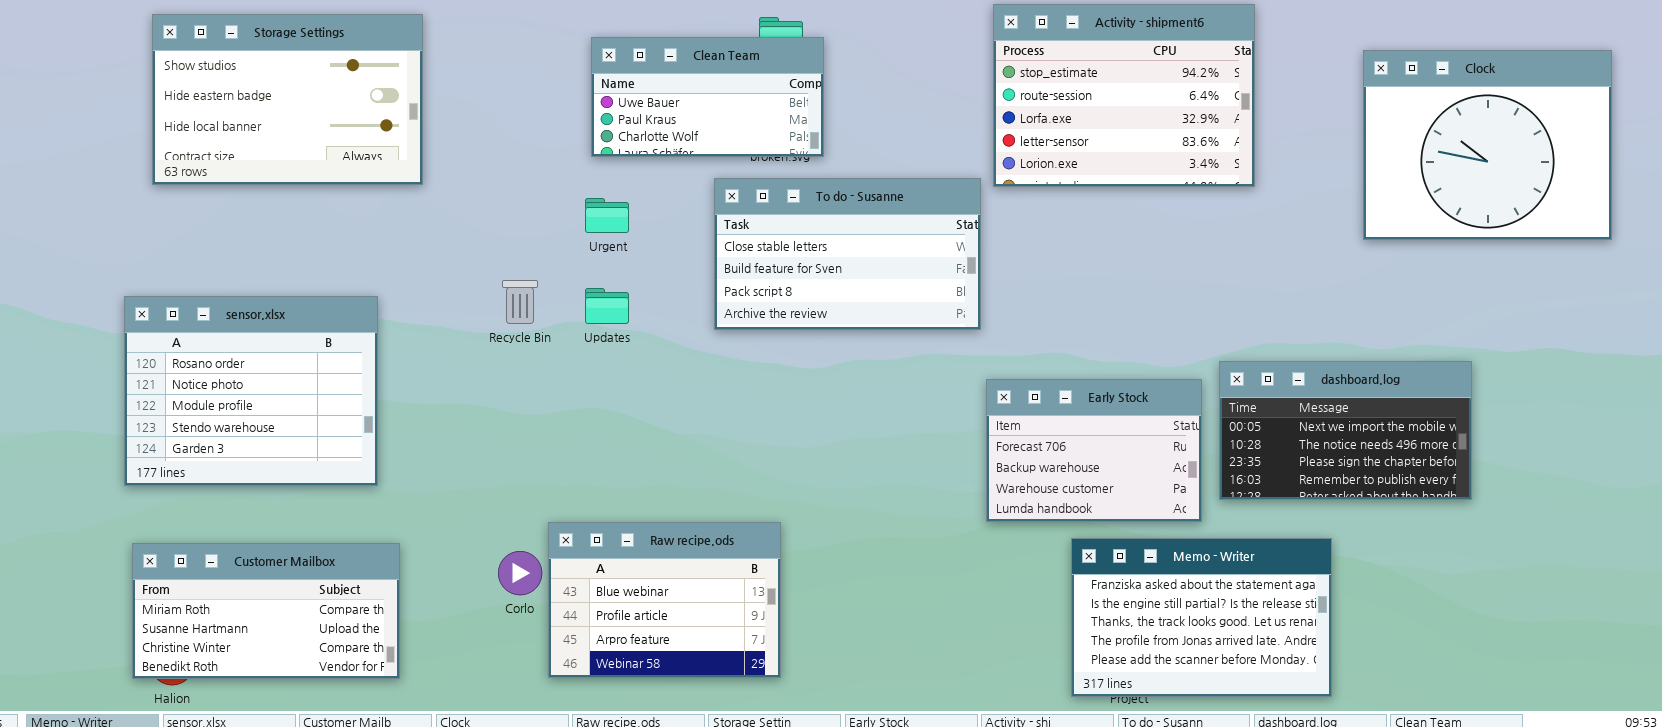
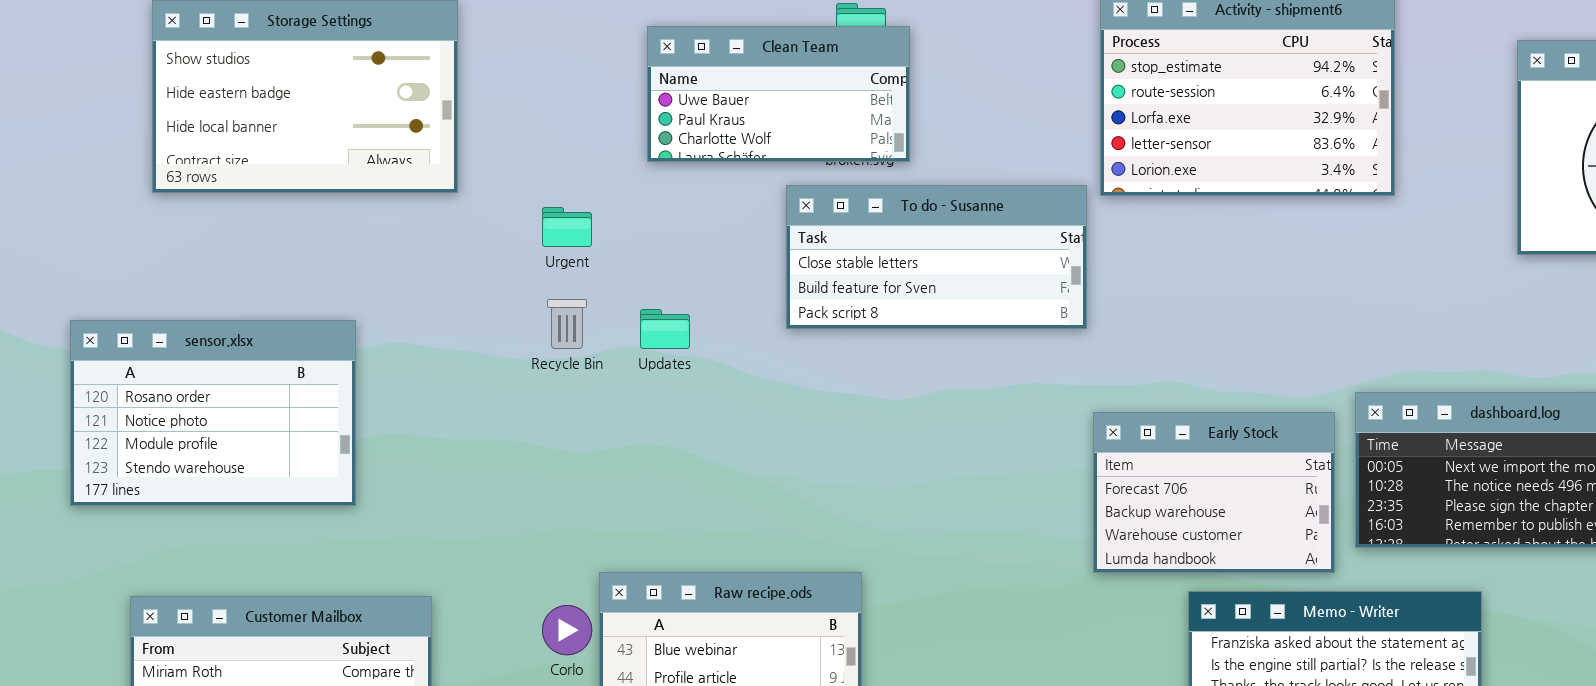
To do - Susanne: [714,178,981,330] -> [786,185,1087,329], resized
Urgent: [585,198,629,233] -> [542,207,592,247], moved
sensor.xlsx: [124,296,378,486] -> [70,320,356,506], moved, resized

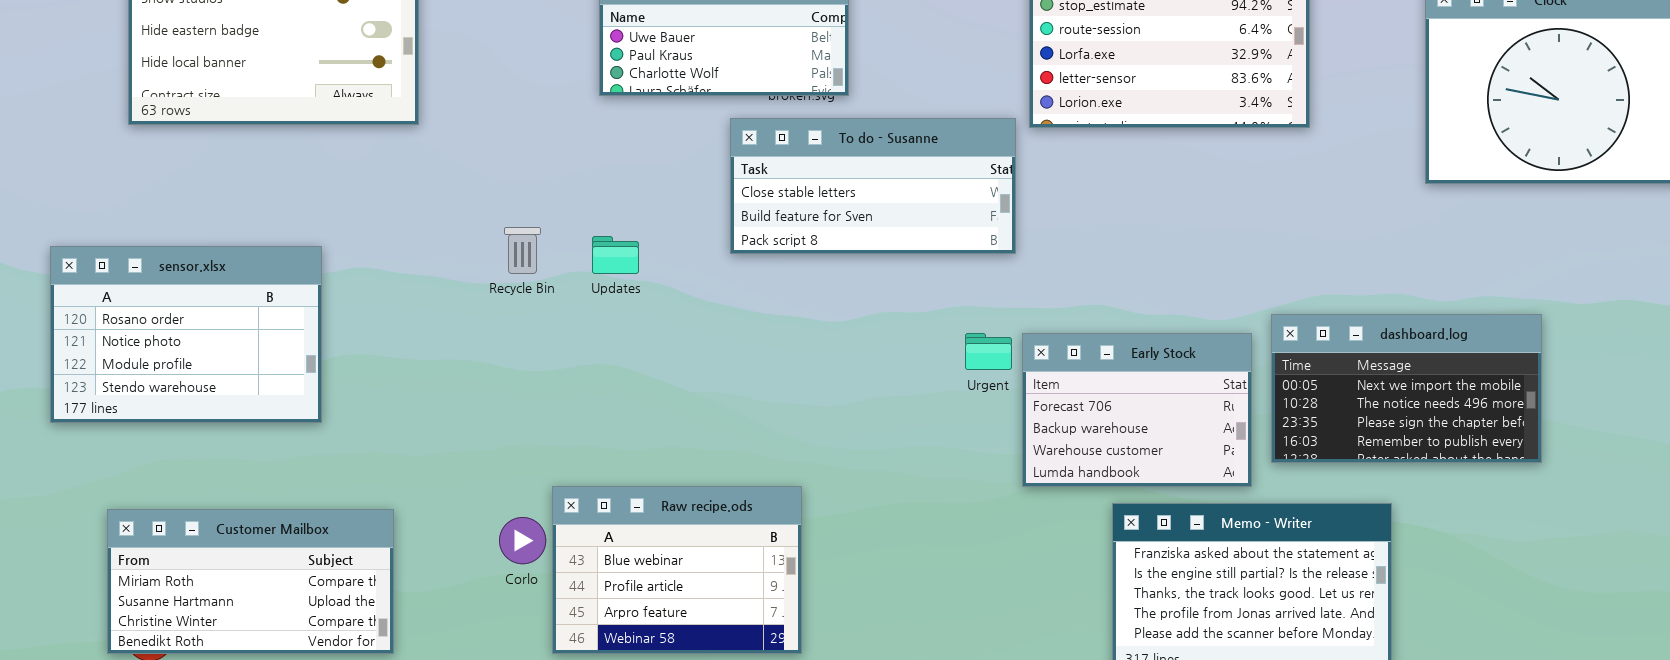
Urgent: [542,207,592,247] -> [965,333,1012,370], moved

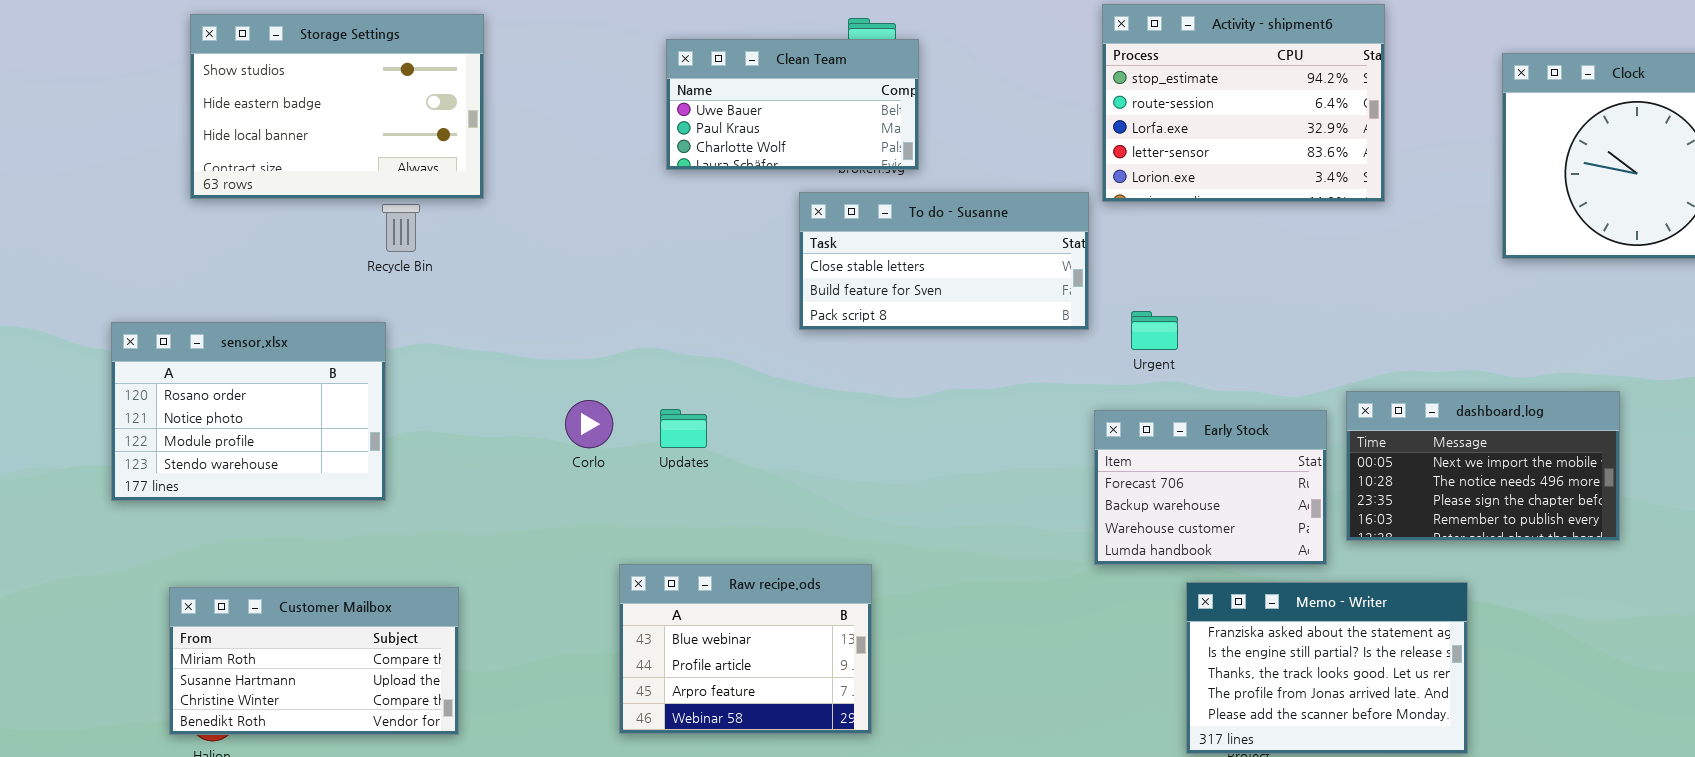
Recycle Bin: [504,227,541,274] -> [382,204,420,252], moved
Updates: [592,236,639,274] -> [660,409,707,448], moved
Urgent: [965,333,1012,370] -> [1131,311,1178,350], moved
Corlo: [499,517,546,564] -> [565,400,613,448], moved

